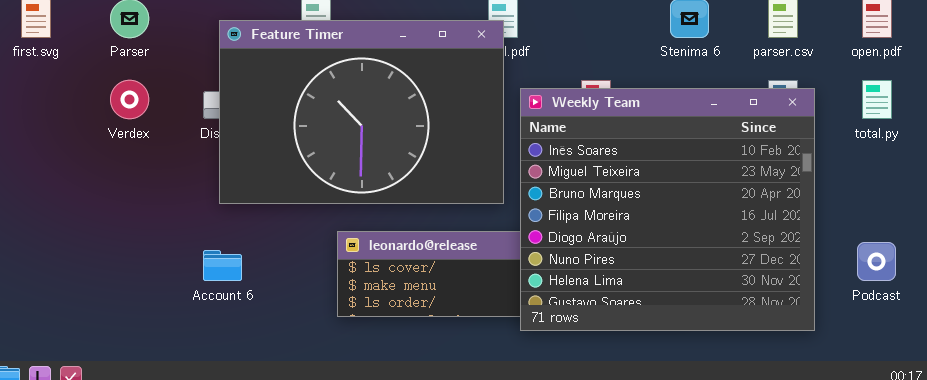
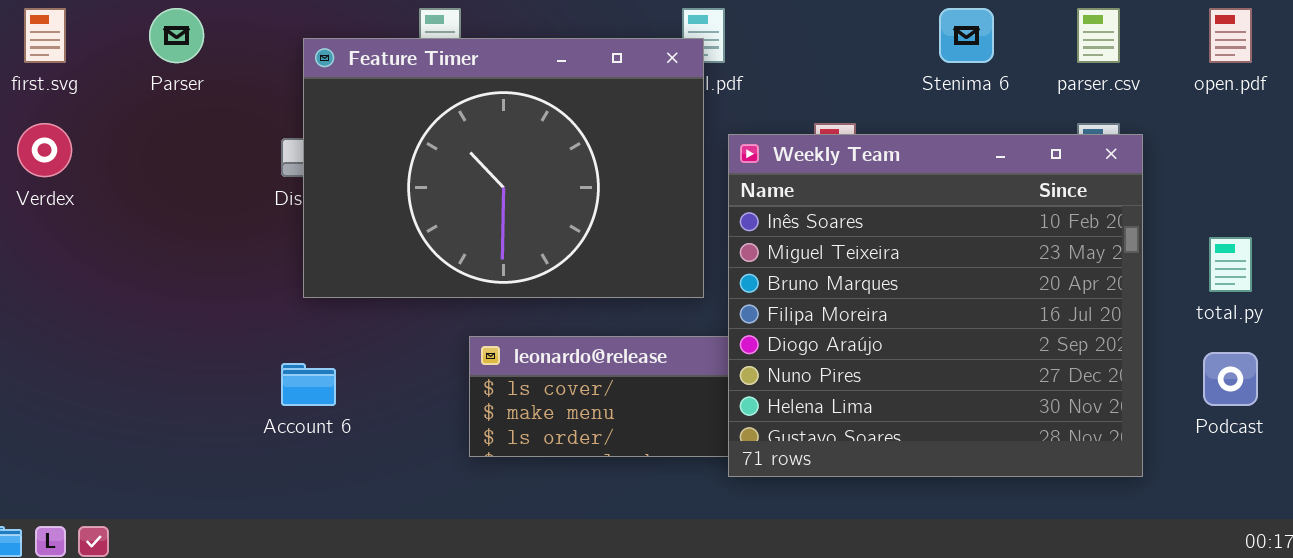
Verdex: [110,80,149,119] -> [17,123,72,177], moved
total.py: [862,80,892,119] -> [1209,237,1252,292], moved

